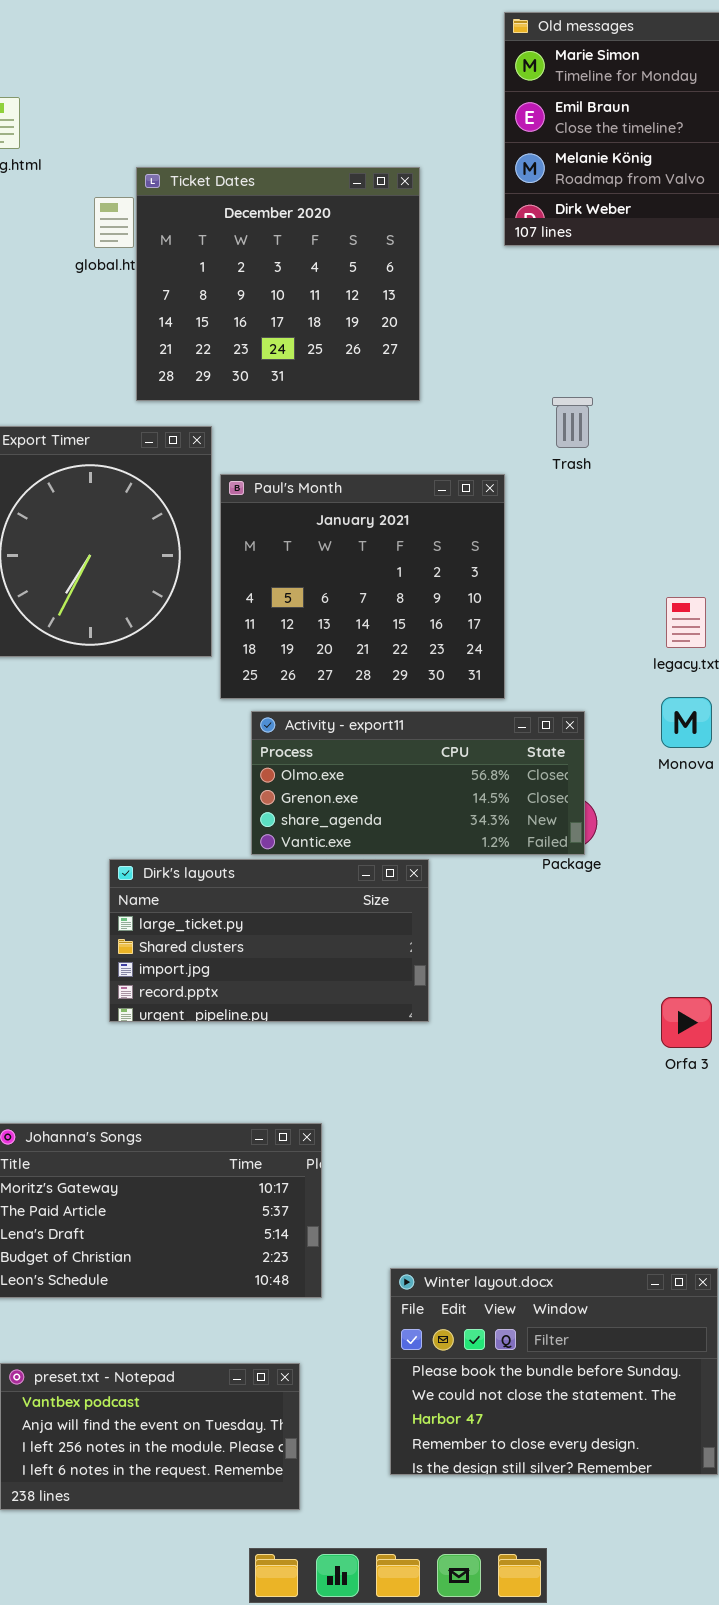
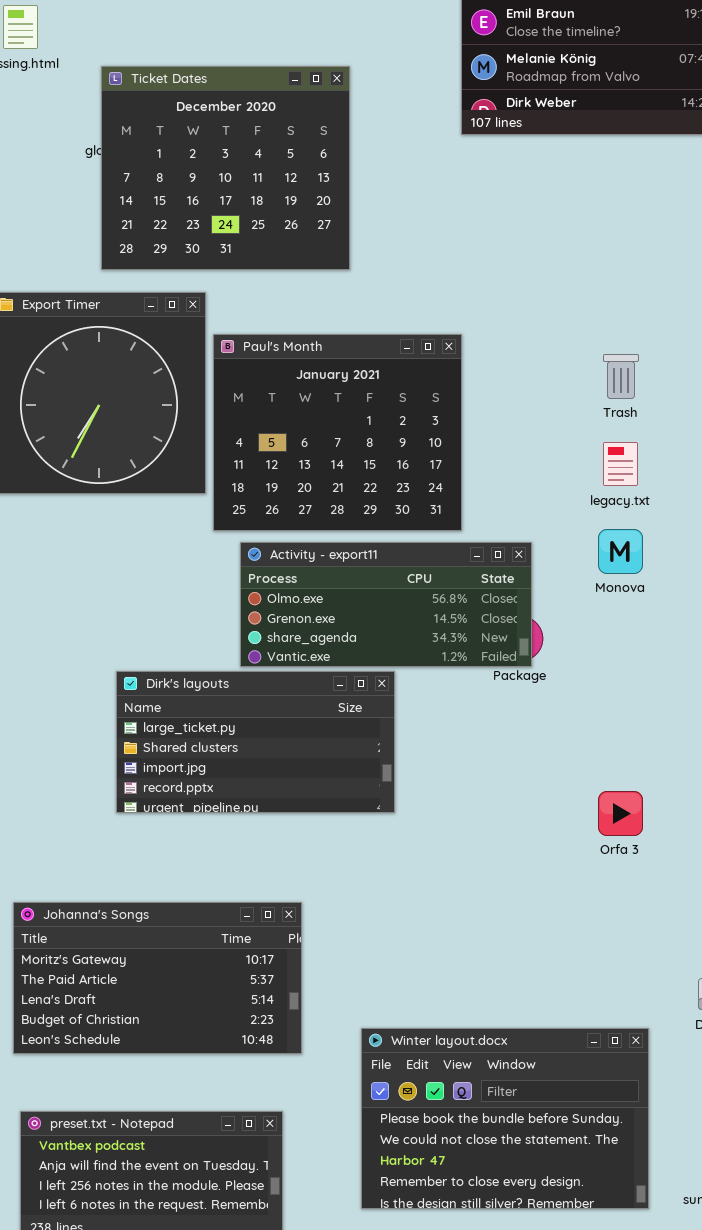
Ticket Dates: [136,167,420,401] -> [101,66,350,270], moved
Trash: [552,397,593,448] -> [603,354,639,399], moved

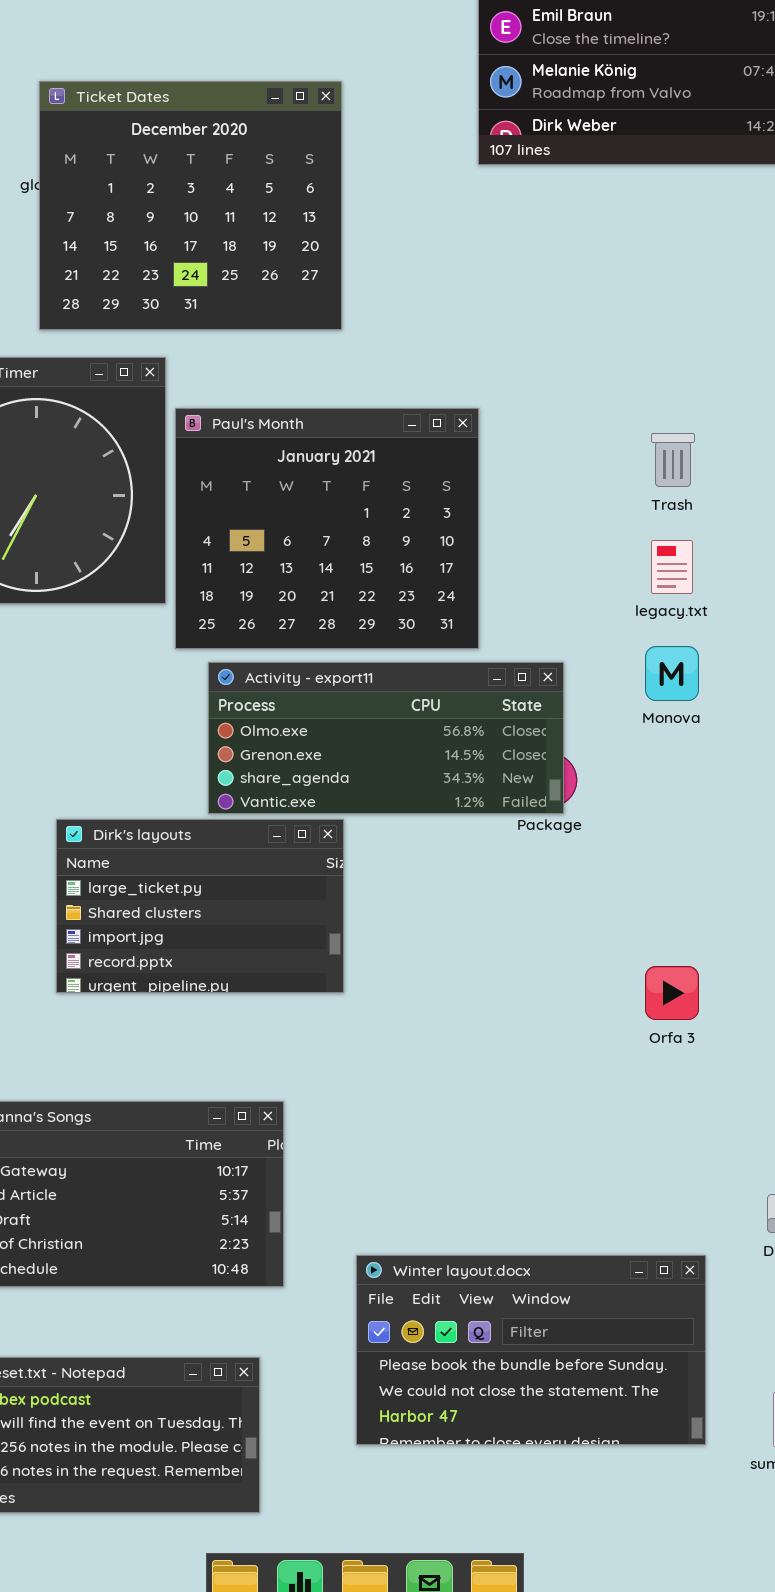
Dirk's layouts: [116,671,395,813] -> [56,819,344,993], resized
Winter layout.docx: [361,1028,649,1209] -> [356,1255,706,1445], resized

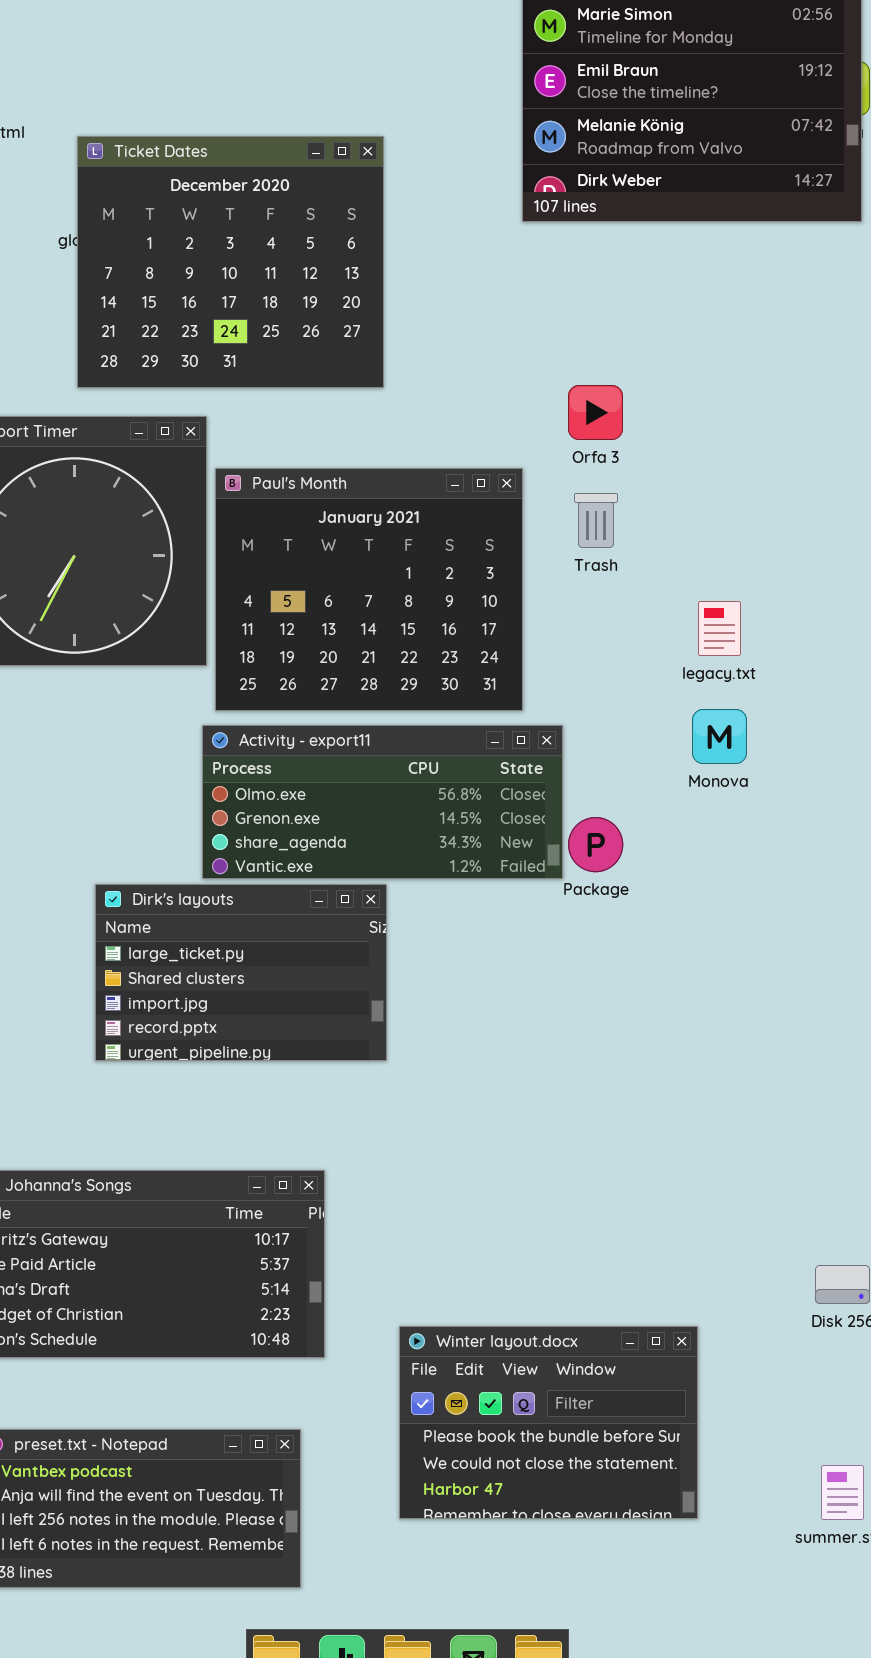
Trash: [651,433,695,487] -> [574,493,618,548], moved
Activity - export11: [208,662,564,814] -> [202,725,563,879], moved
Orfa 3: [645,966,699,1020] -> [568,385,623,440], moved
Winter layout.docx: [356,1255,706,1445] -> [399,1326,698,1519], resized

